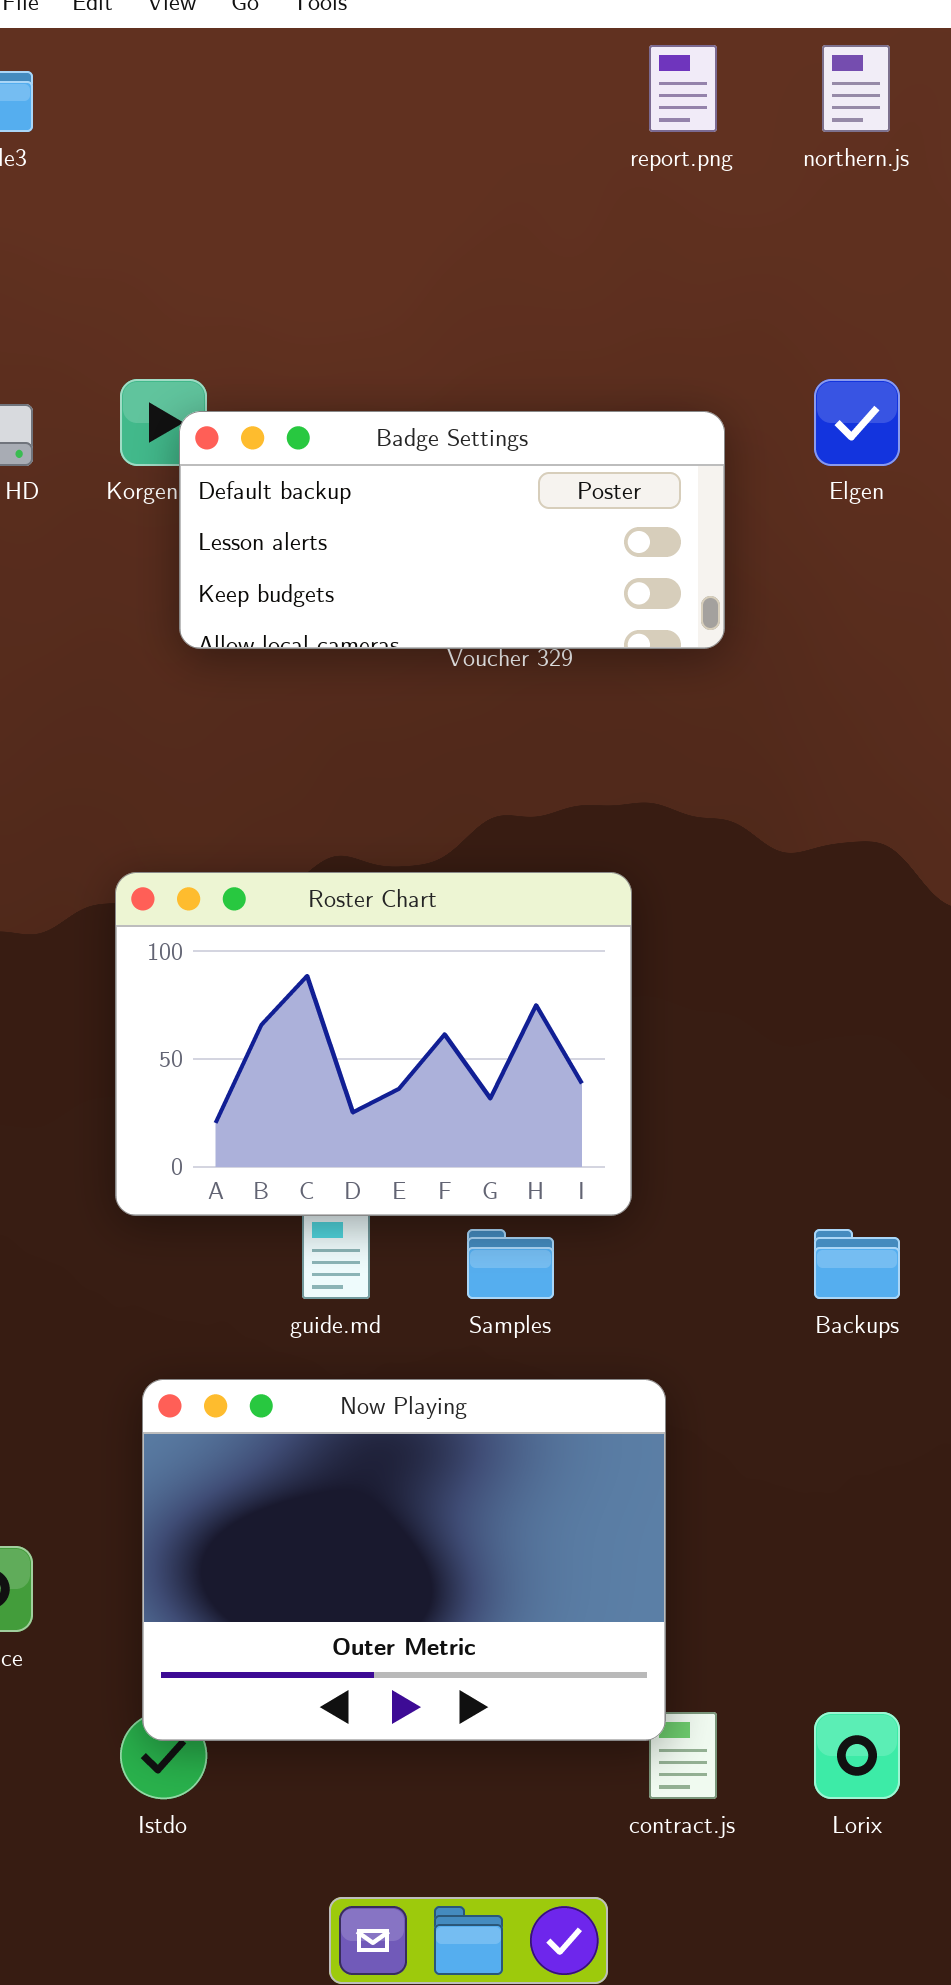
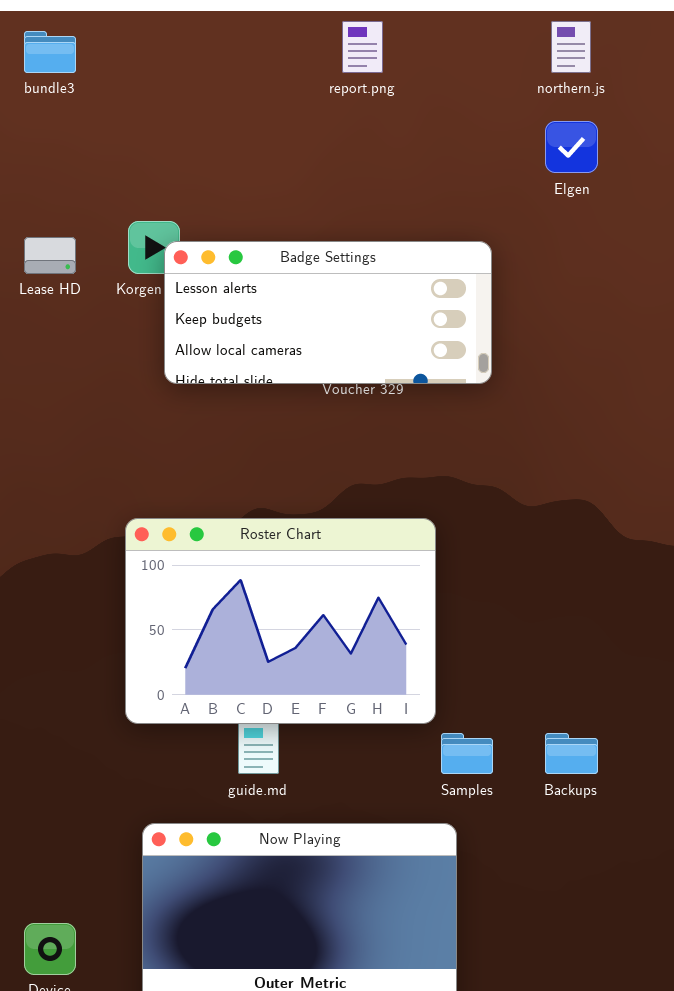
report.png: [649,45,717,132] -> [342,21,383,73], moved
Elgen: [814,379,900,466] -> [545,121,598,173], moved
Badge Settings: [179,411,725,649] -> [164,241,492,384], scrolled down 1 row
Samples: [467,1229,554,1299] -> [441,733,493,774], moved

